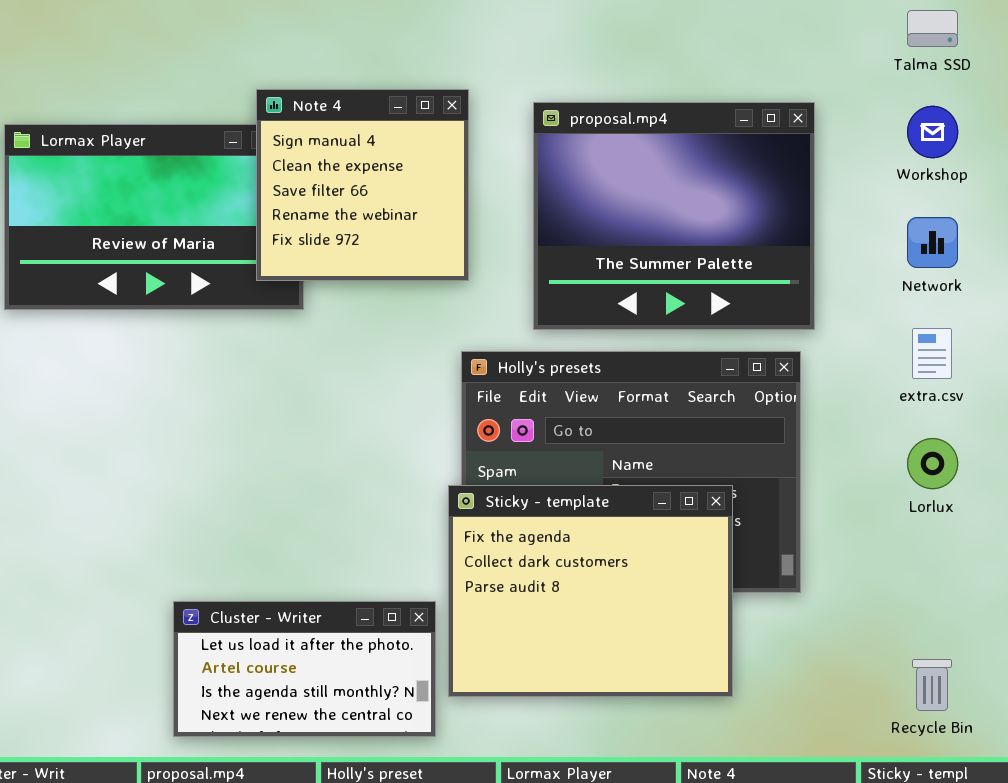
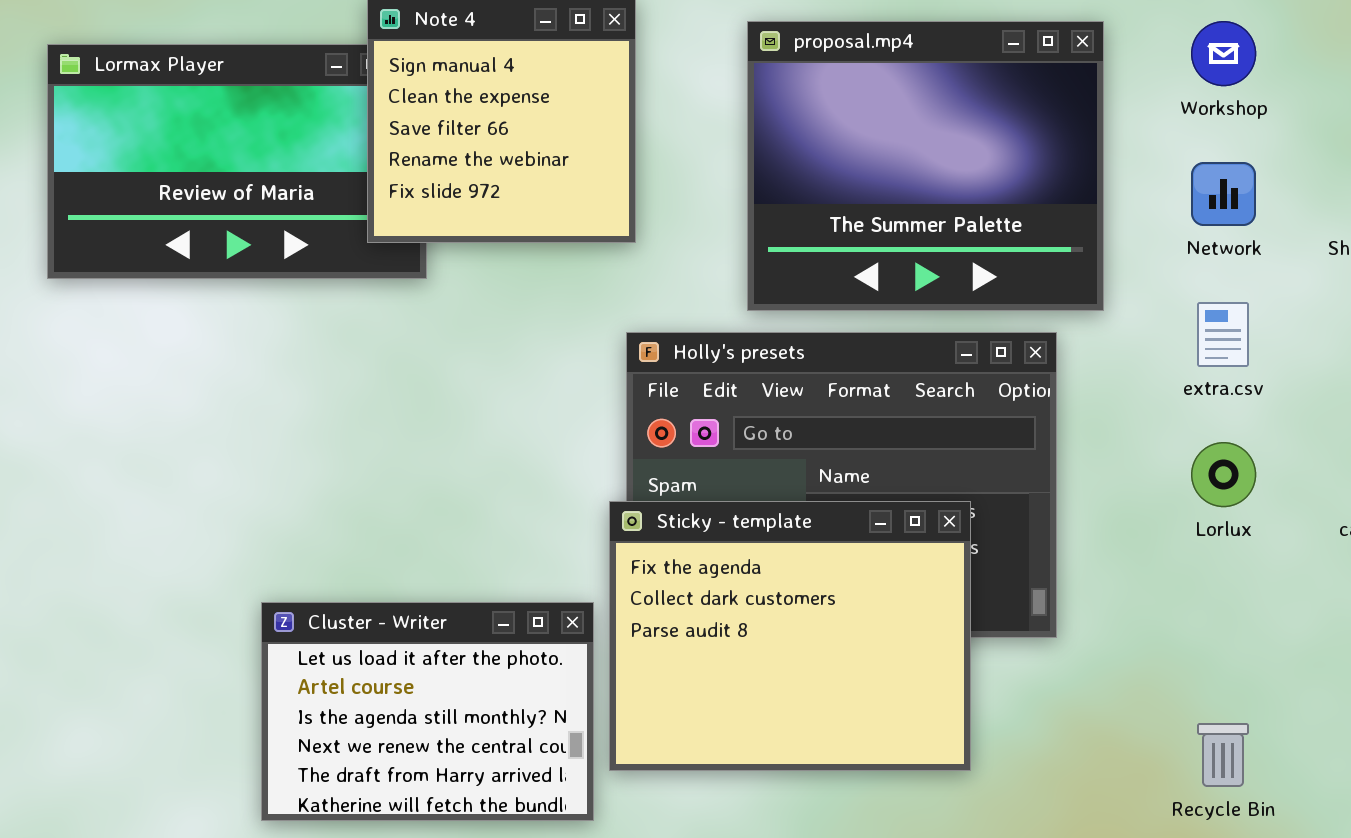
proposal.mp4: [533,102,815,330] -> [747,21,1104,311], moved
Cluster - Writer: [173,601,436,737] -> [261,602,594,821], resized

